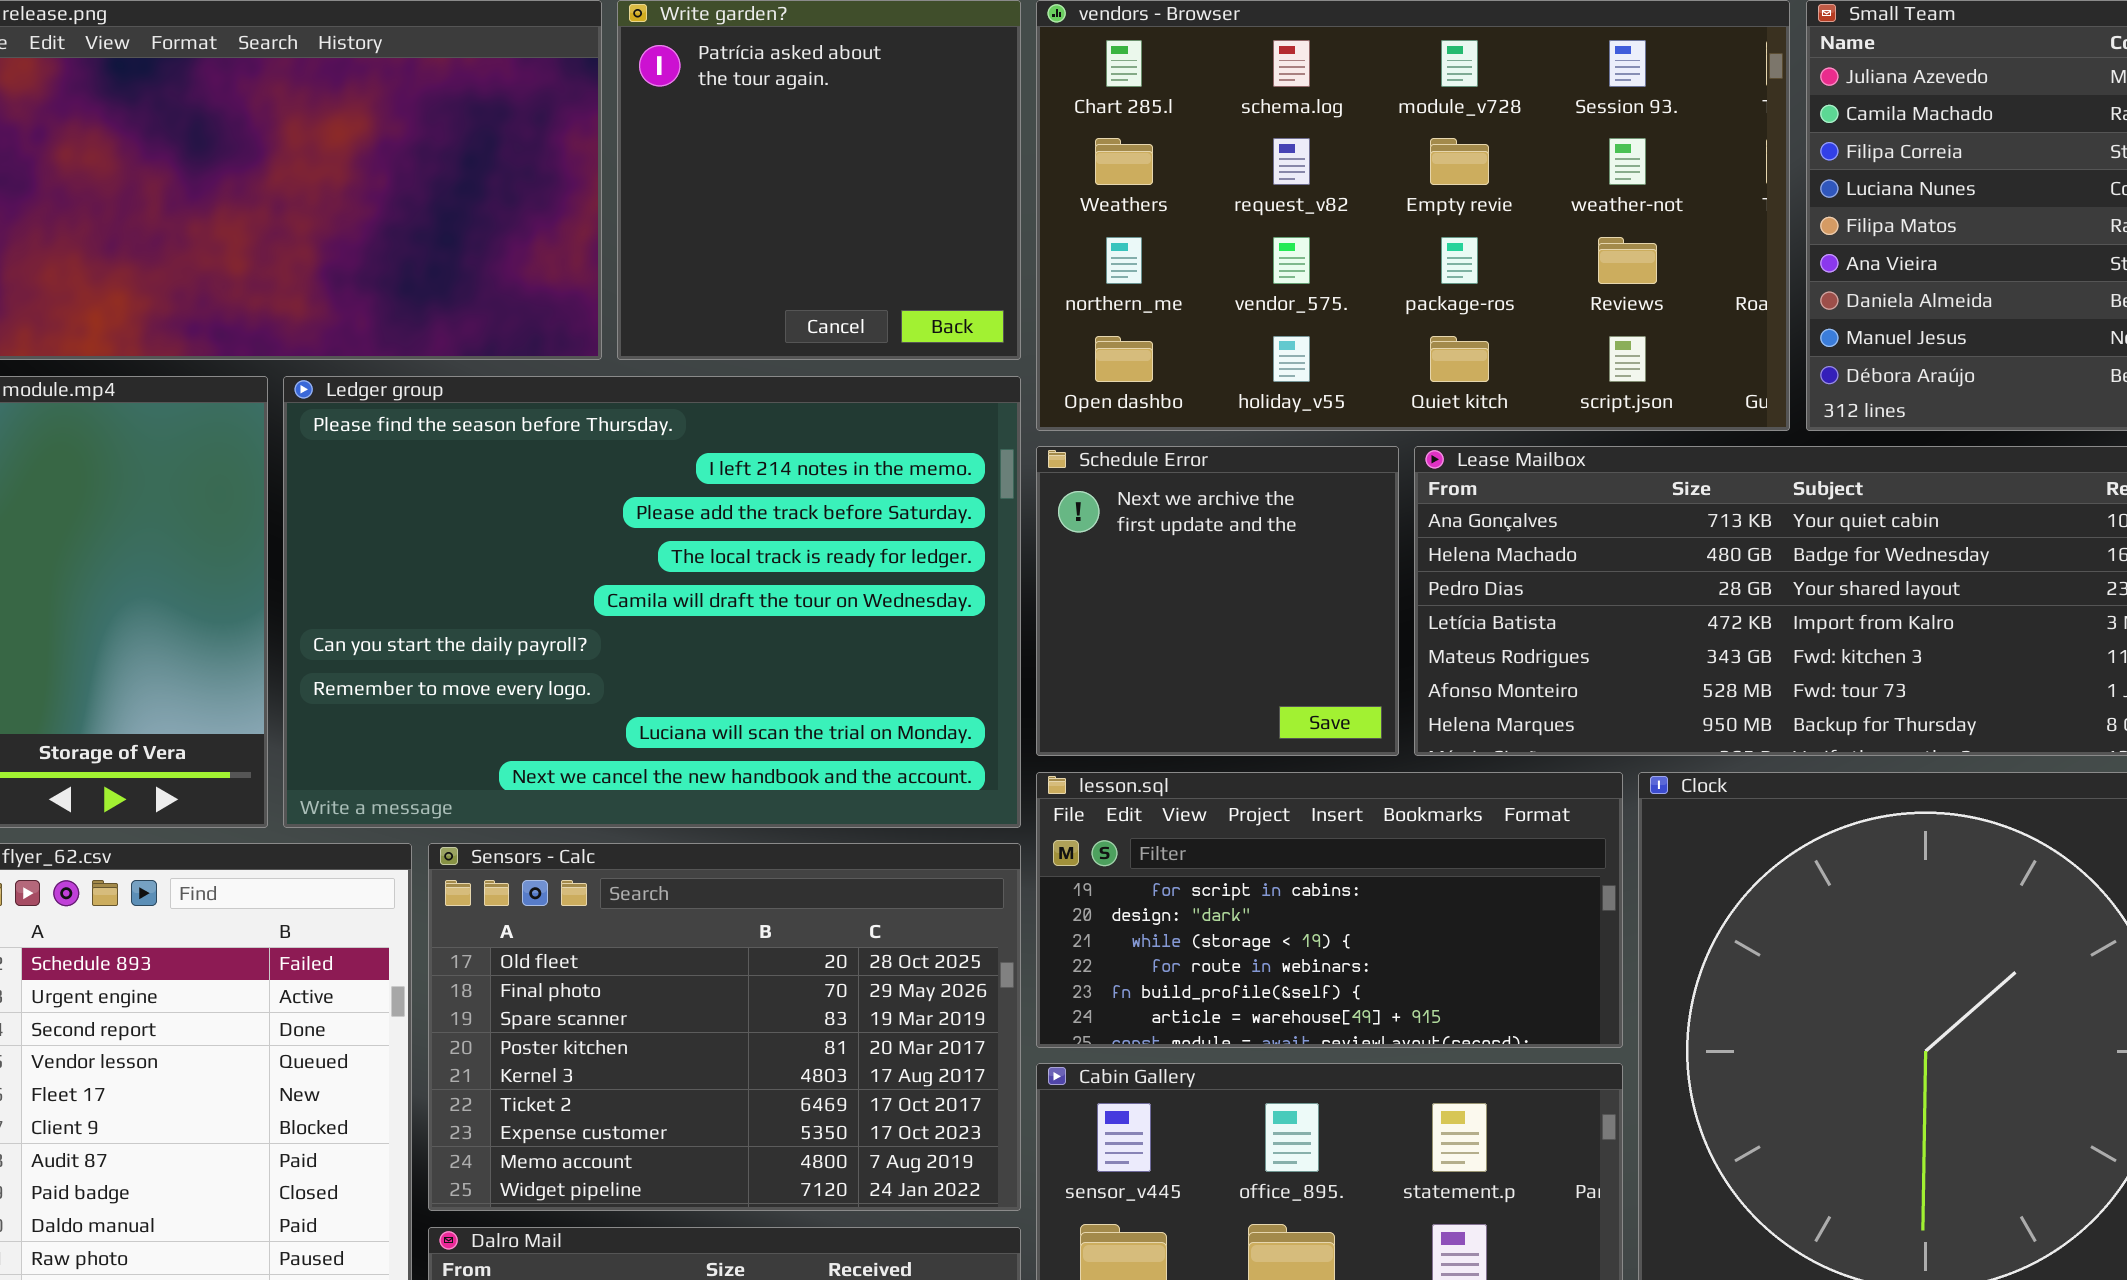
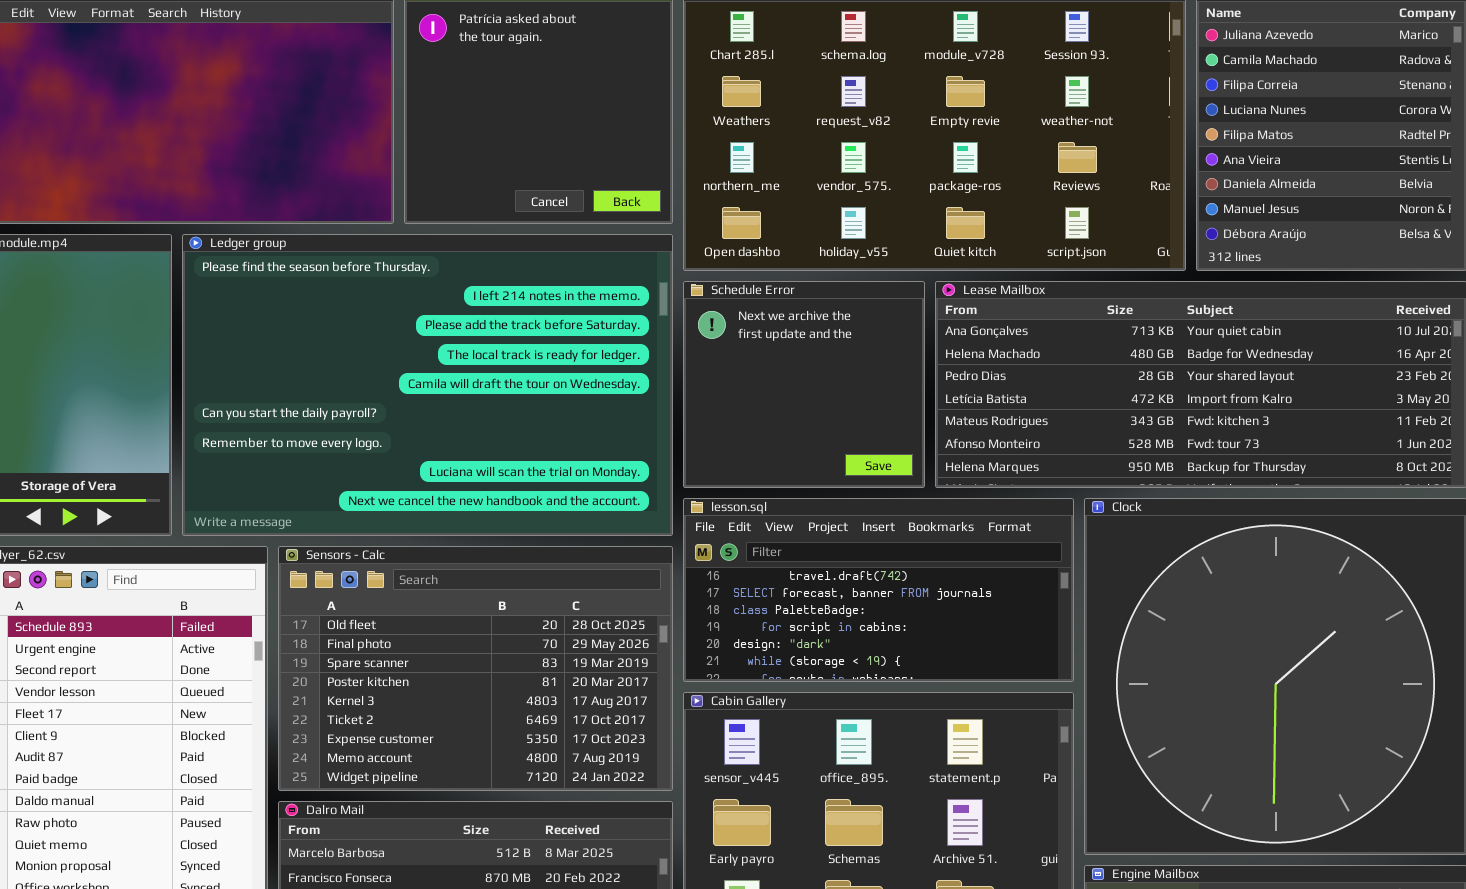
lesson.sql: [1036,772,1623,1048] -> [683,498,1074,682], scrolled up 3 rows

